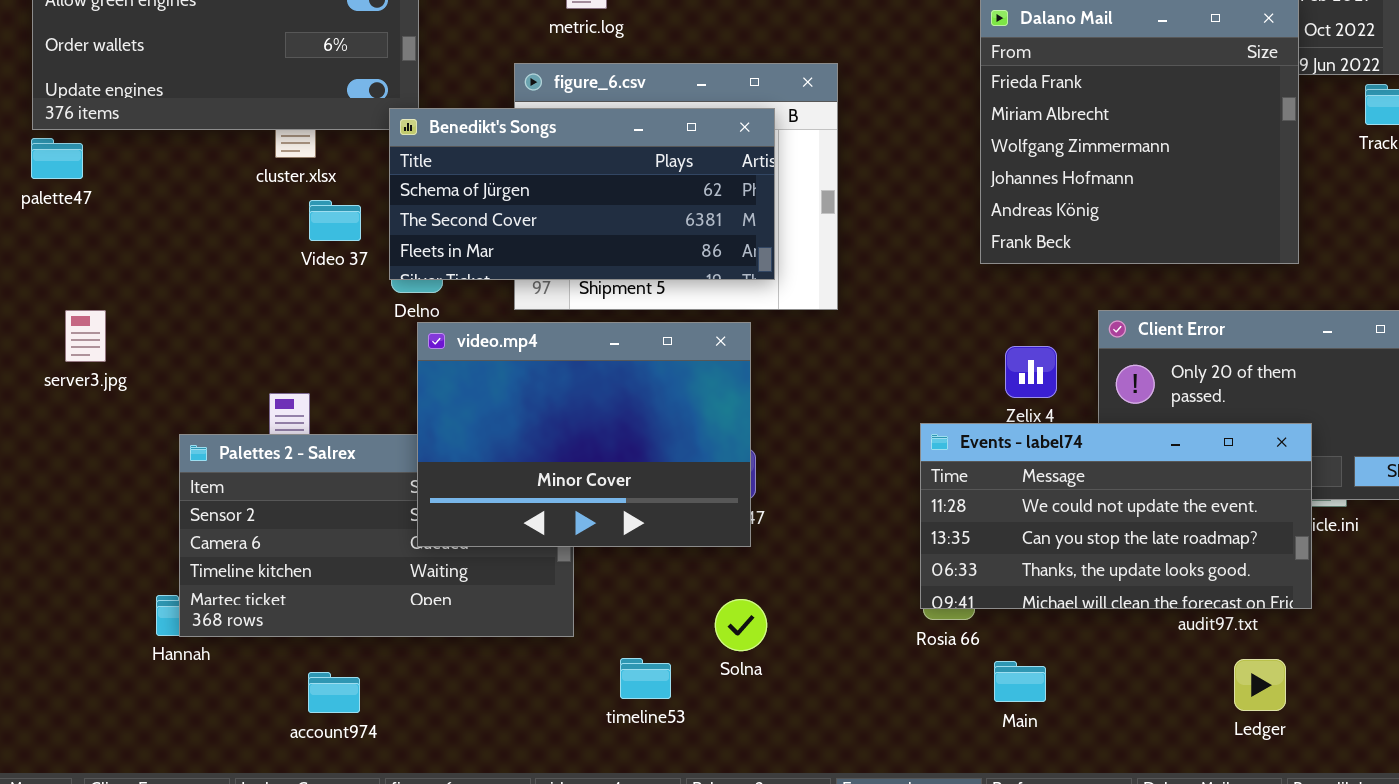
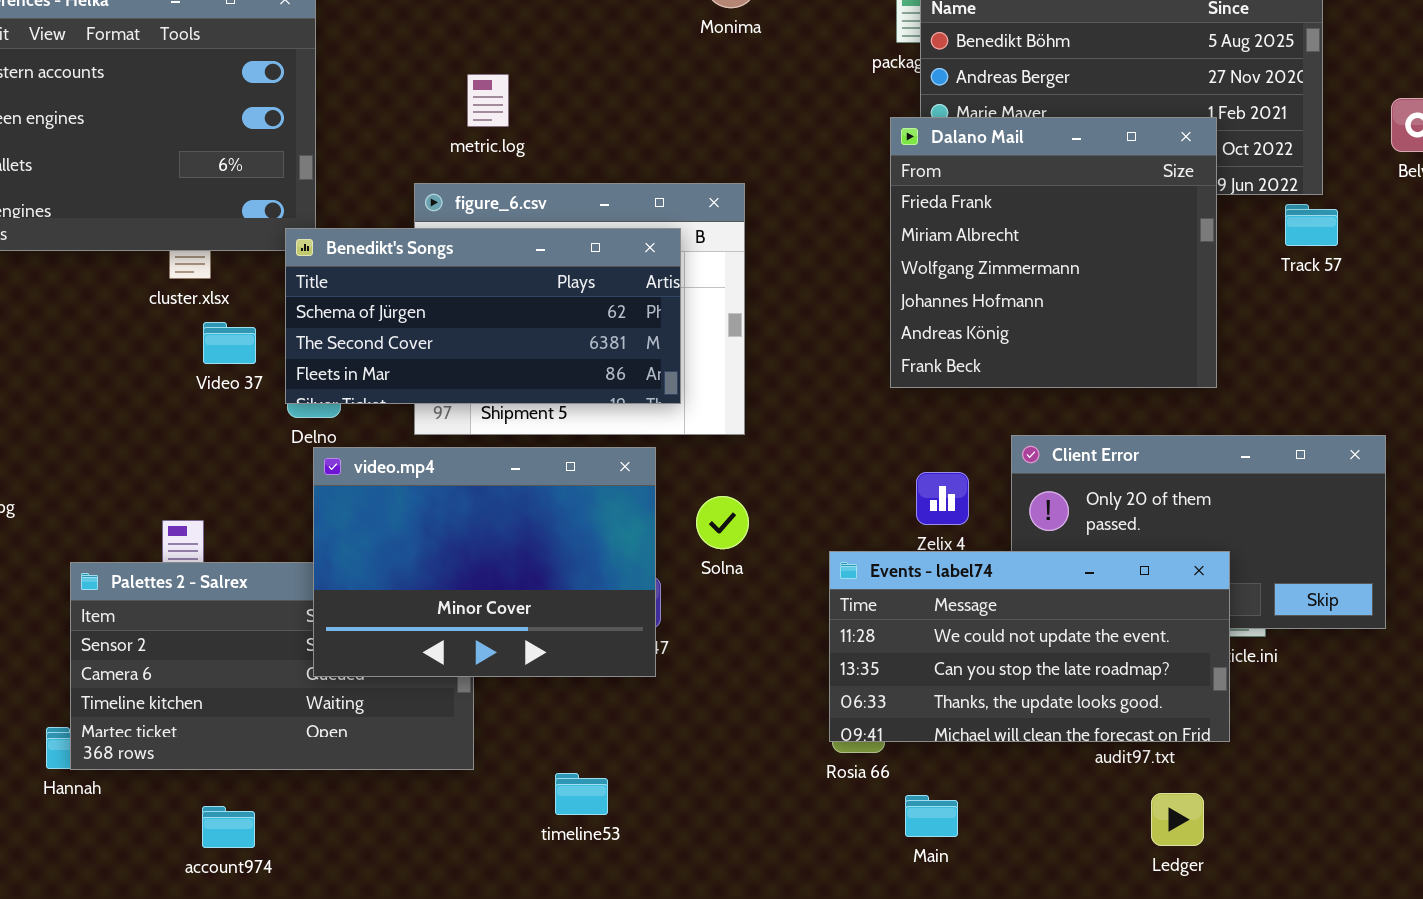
Solna: [715,599,767,651] -> [696,496,749,549], moved
timeline53: [620,658,671,699] -> [555,773,608,815], moved

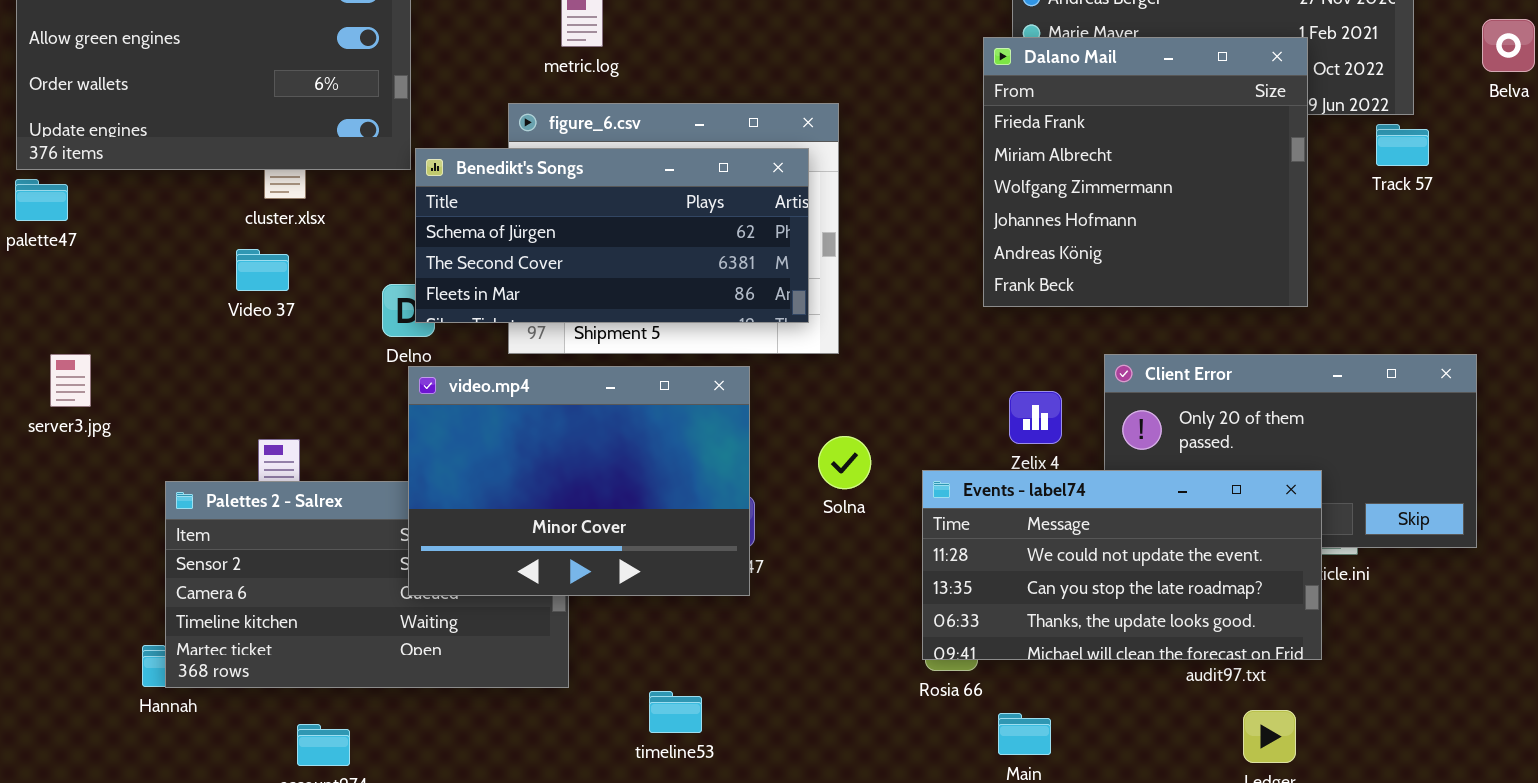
Benedikt's Songs: [285,228,681,404] -> [415,148,809,323], moved
Video 37: [203,322,256,364] -> [236,249,289,291], moved
Solna: [696,496,749,549] -> [818,436,871,489], moved

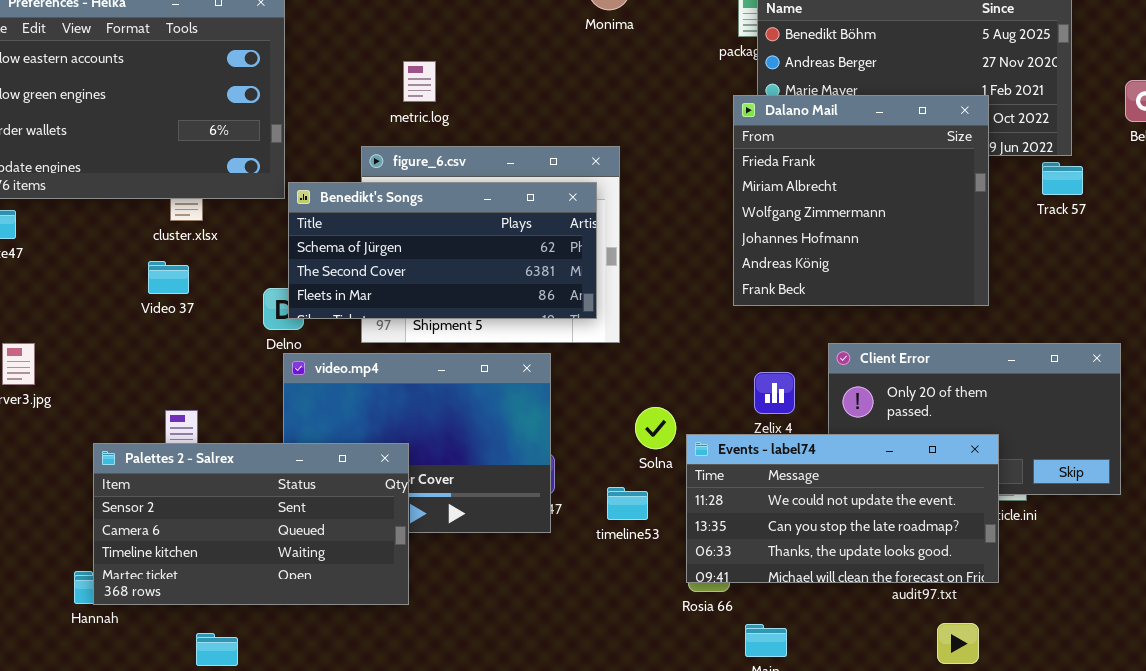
Solna: [818,436,871,489] -> [635,407,676,449], moved
Palettes 2 - Salrex: [165,481,569,688] -> [93,443,409,605], raised
timeline53: [649,691,702,733] -> [607,487,648,520], moved

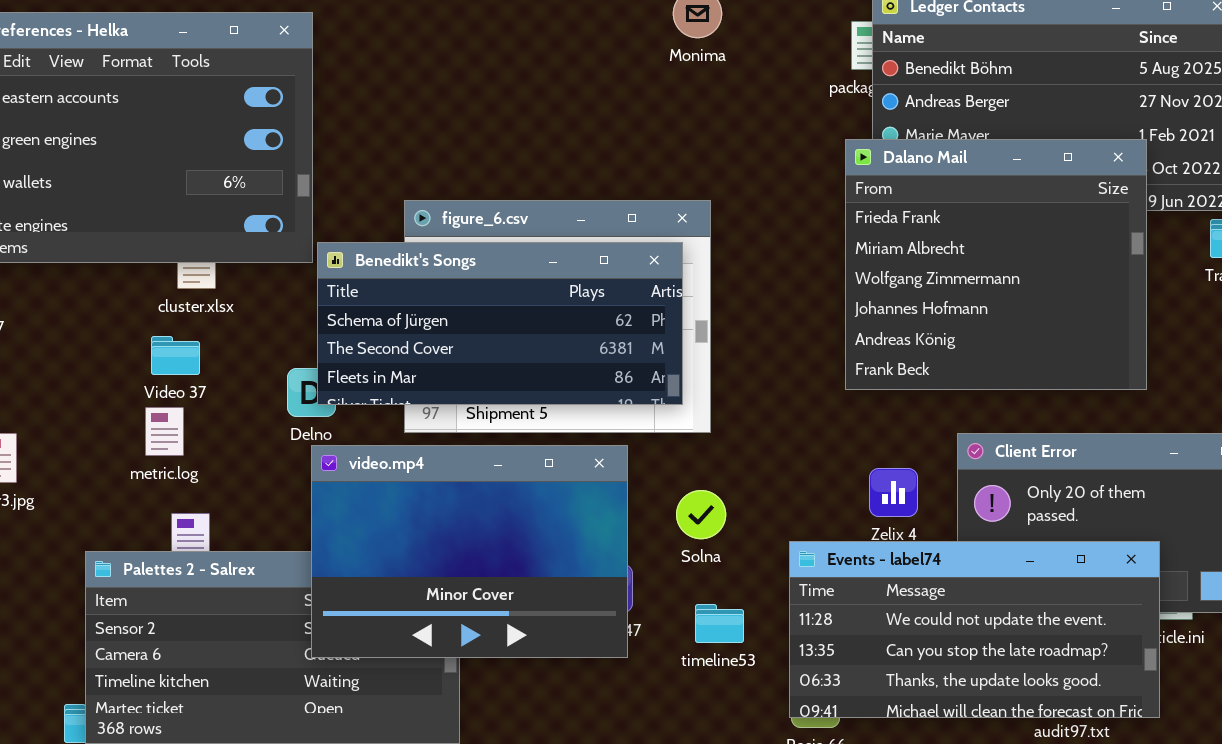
metric.log: [403,61,436,102] -> [145,407,184,456], moved
video.mp4: [283,353,551,533] -> [311,445,628,658], raised
Solna: [635,407,676,449] -> [676,490,726,539], moved

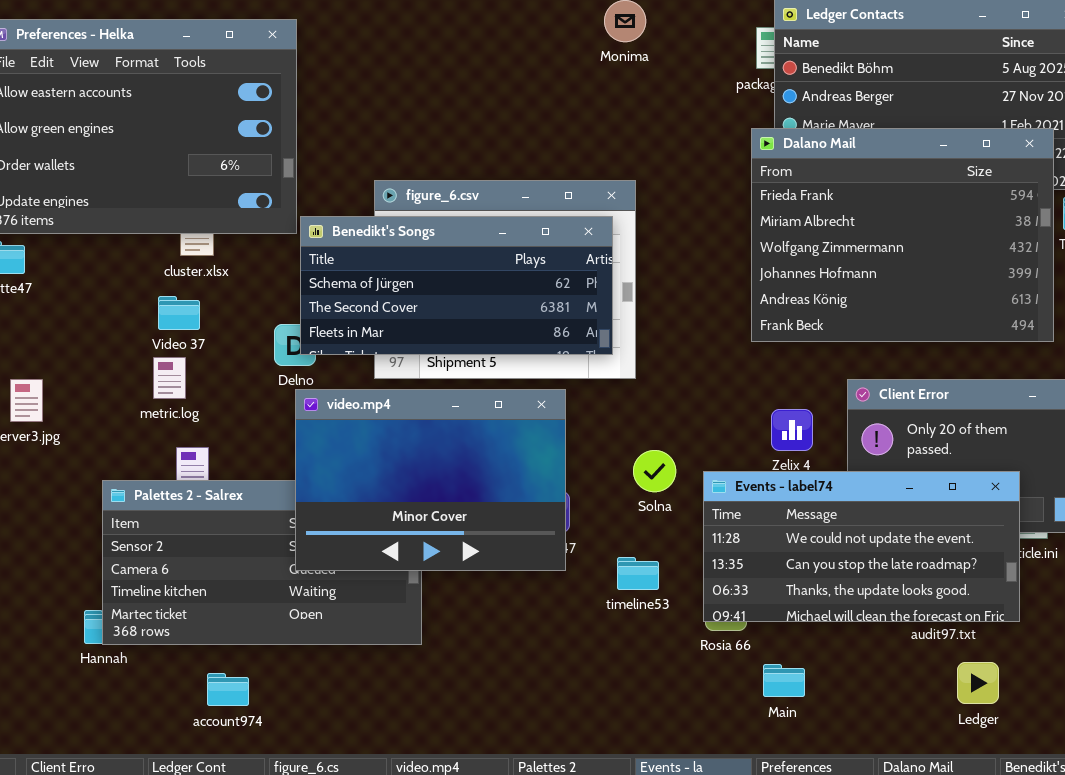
Dalano Mail: [845,139,1147,390] -> [751,128,1054,342], resized
Solna: [676,490,726,539] -> [633,450,676,492], moved
timeline53: [695,604,744,643] -> [617,557,659,590], moved

